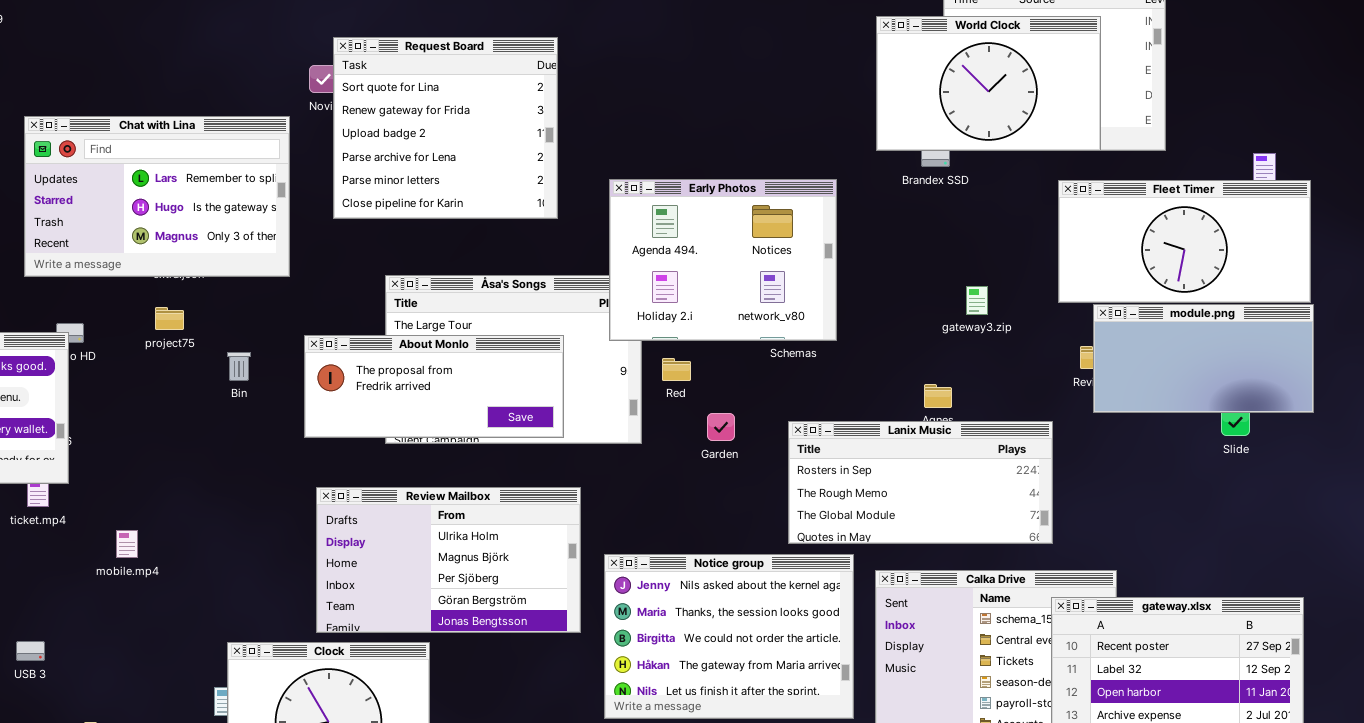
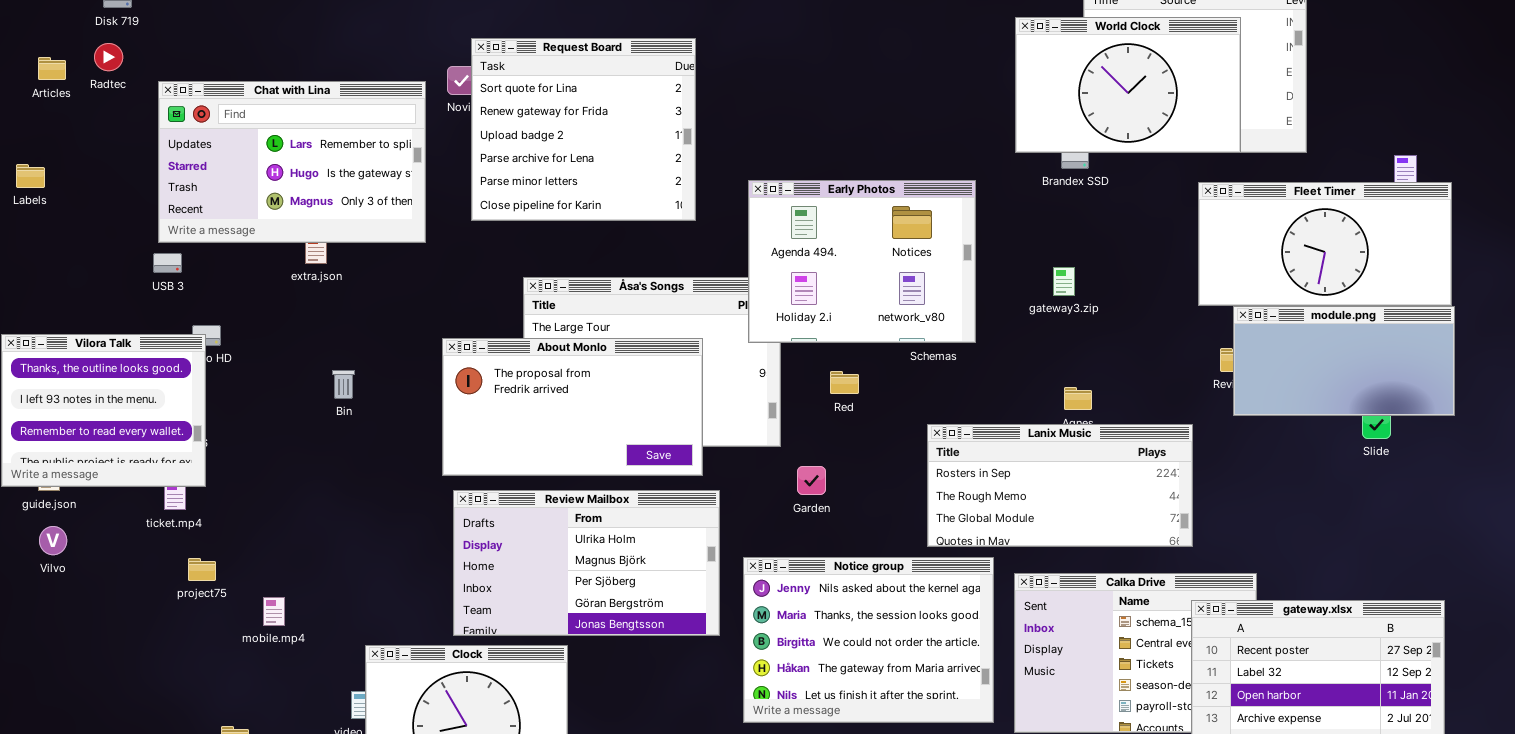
Chat with Lina: [24,116,290,277] -> [158,81,426,243], moved
gateway3.zip: [966,286,988,315] -> [1053,267,1075,296], moved
project75: [155,307,184,330] -> [188,558,216,581], moved
About Monlo: [304,335,564,438] -> [442,338,703,476], resized
Bin: [227,352,251,381] -> [332,370,355,399], moved
Red: [662,358,691,381] -> [830,371,859,394], moved
Garden: [707,413,735,441] -> [797,466,826,495], moved
mobile.mp4: [116,530,138,558] -> [263,597,285,626], moved
USB 3: [16,641,45,661] -> [153,253,182,273], moved

